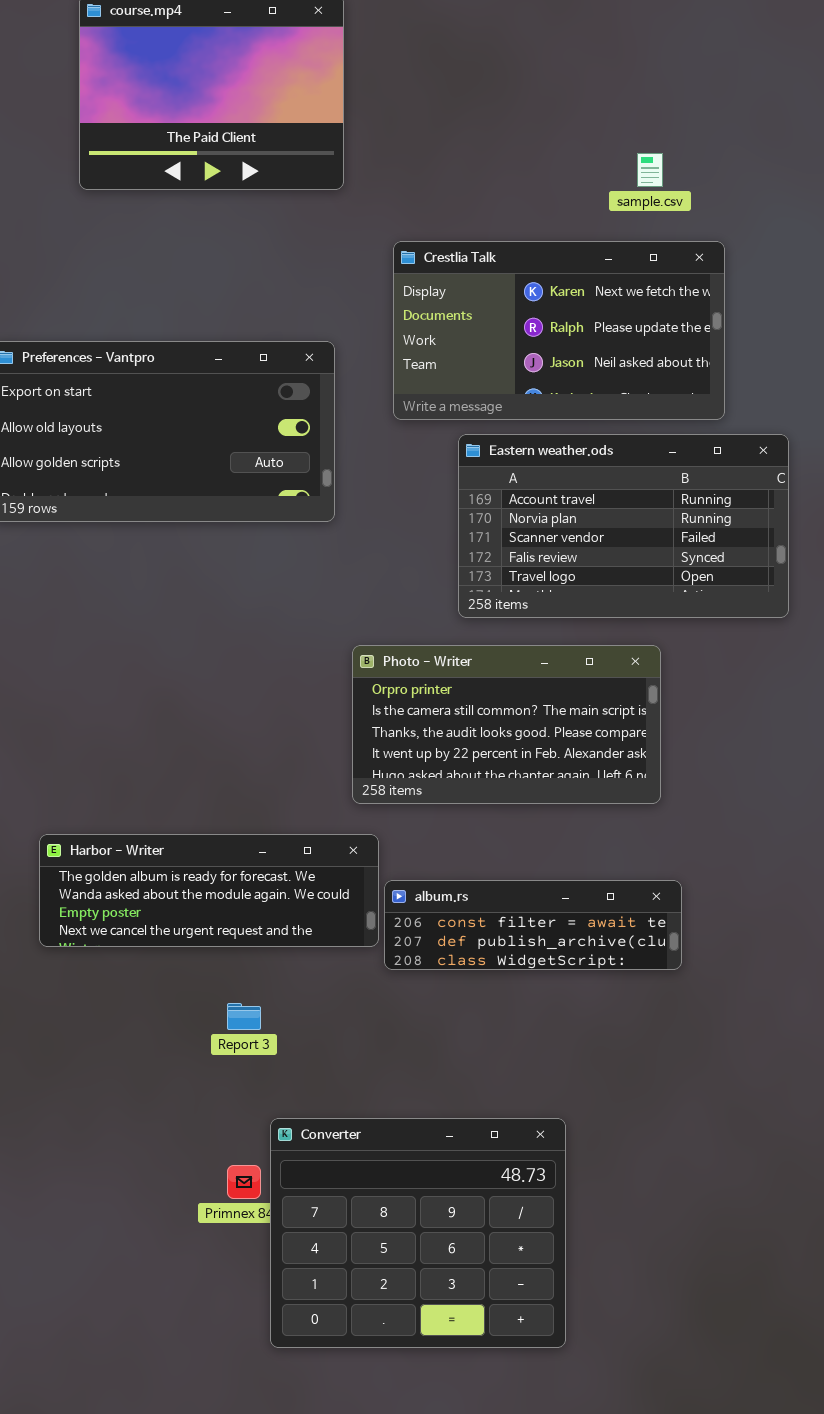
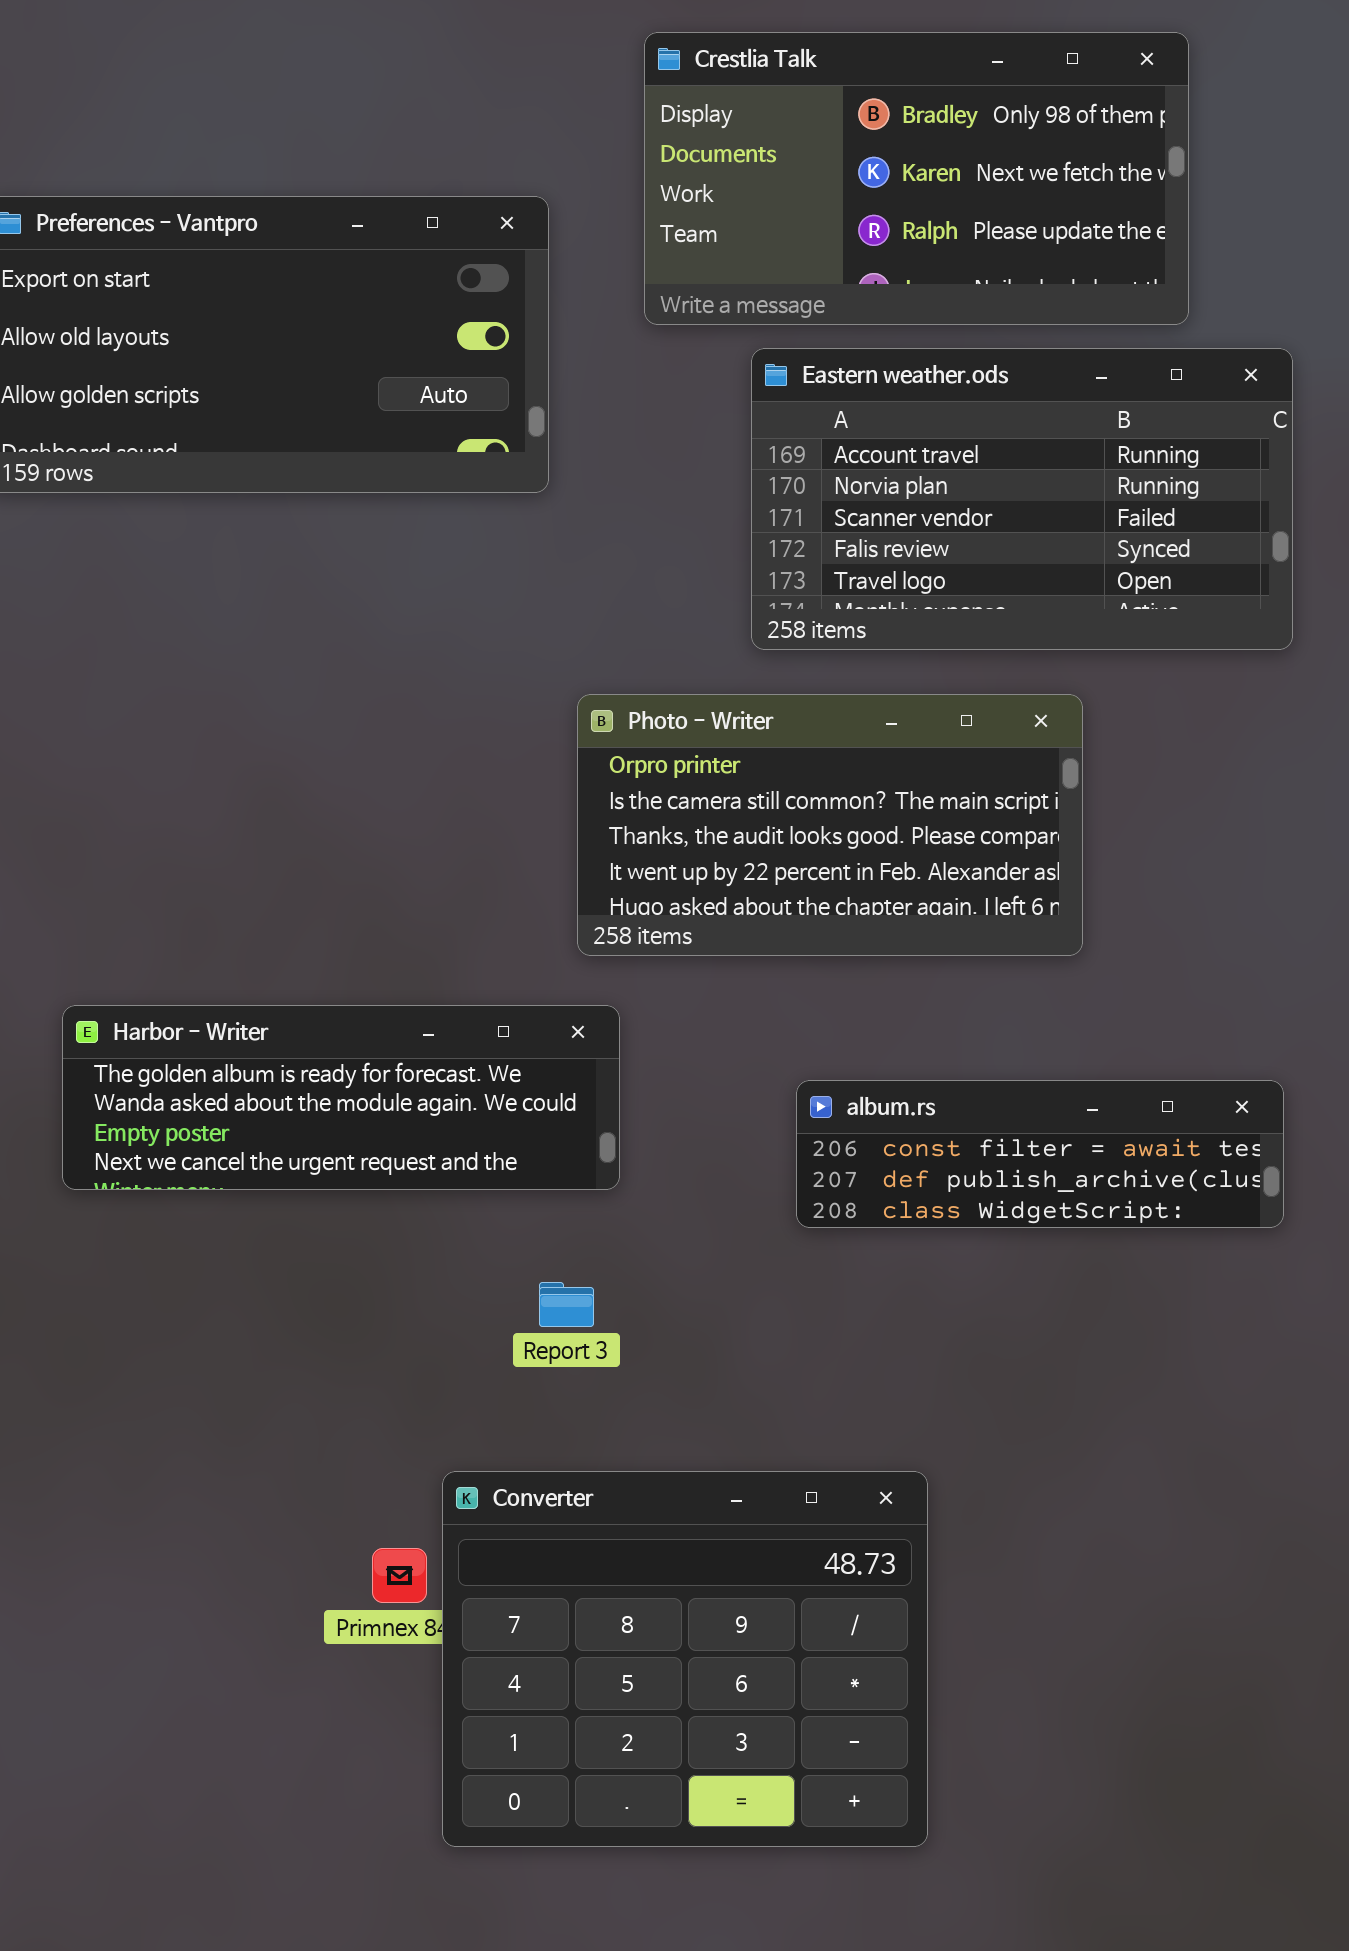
Crestlia Talk: [393,241,725,420] -> [644,32,1189,325], scrolled up 1 row
album.rs: [384,880,682,970] -> [796,1080,1284,1228], moved
Report 3: [227,1003,261,1030] -> [539,1282,594,1327], moved

